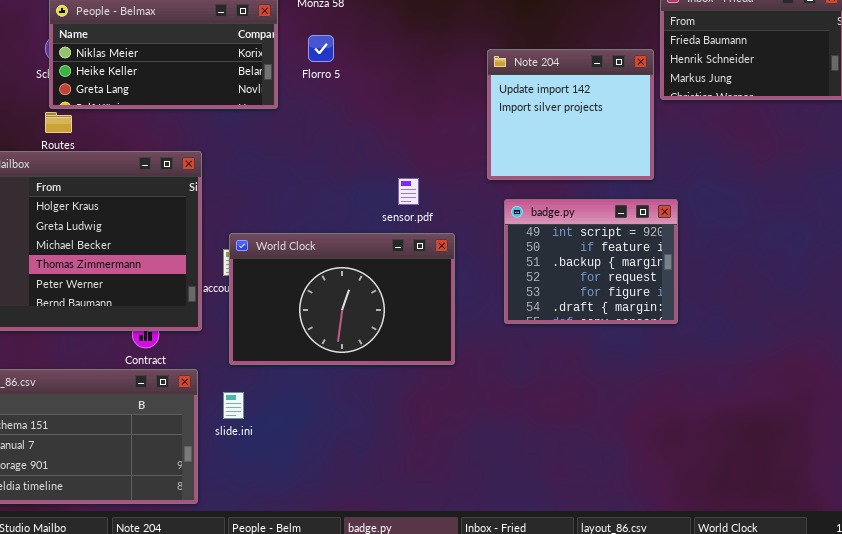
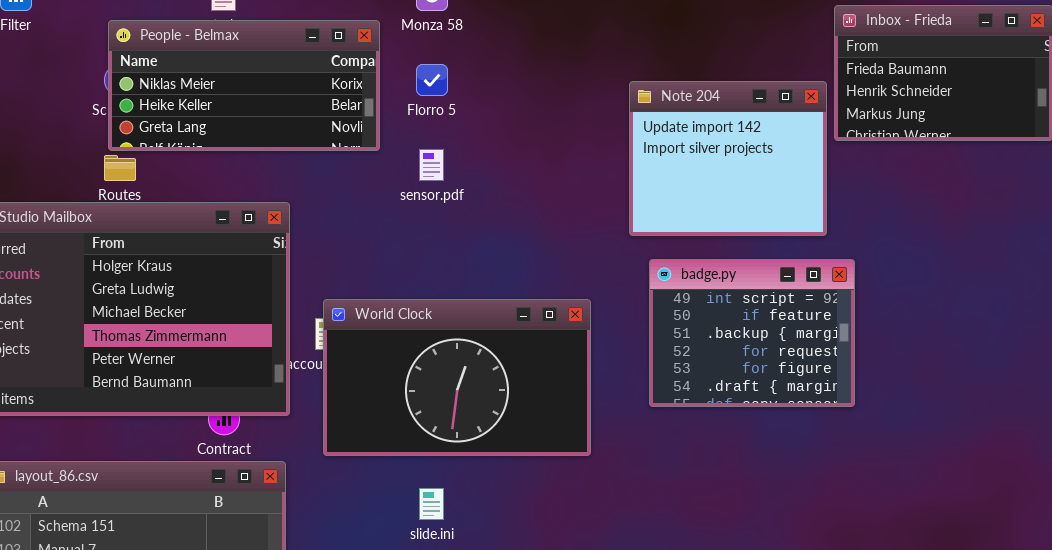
sensor.pdf: [398,178,419,205] -> [419,149,444,181], moved
slide.ini: [223,392,244,419] -> [419,488,444,520], moved

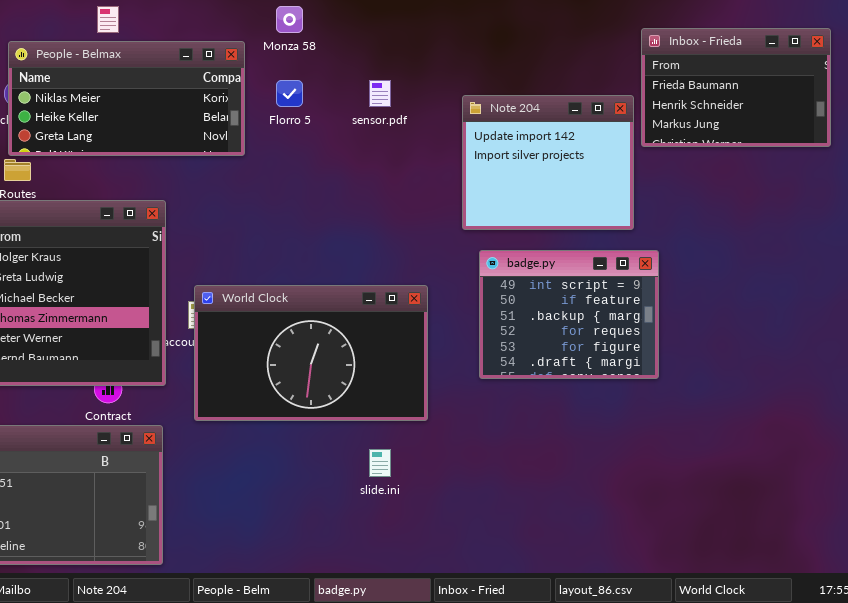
sensor.pdf: [419,149,444,181] -> [369,80,391,107], moved
slide.ini: [419,488,444,520] -> [369,449,391,477], moved

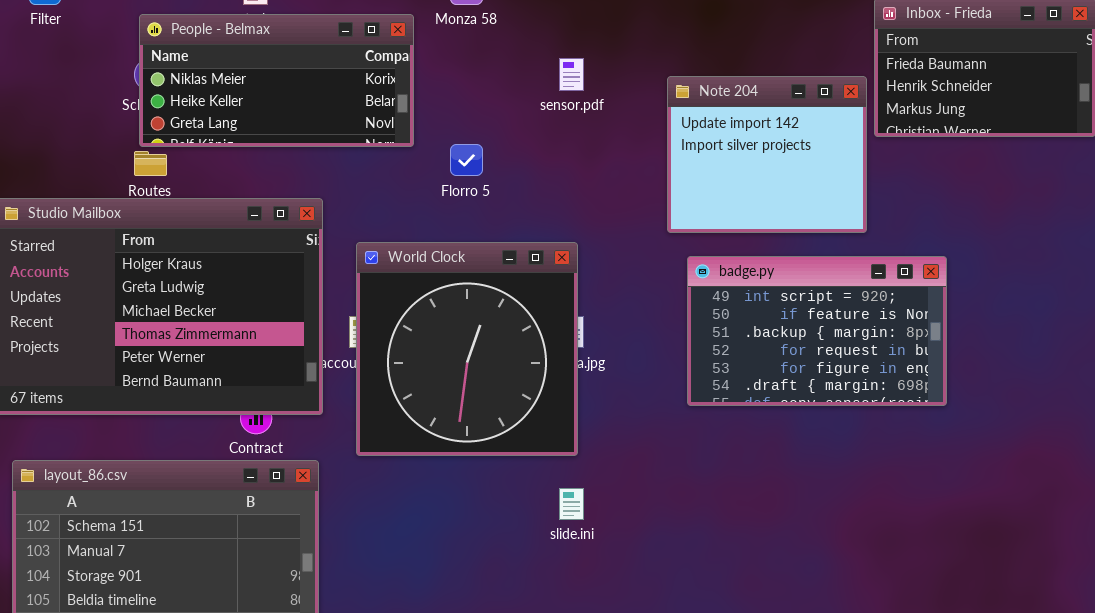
Florro 5: [276,80,303,107] -> [450,144,483,176], moved
badge.py: [479,250,659,379] -> [687,256,947,406], resized
World Clock: [194,285,428,421] -> [356,242,578,456], resized

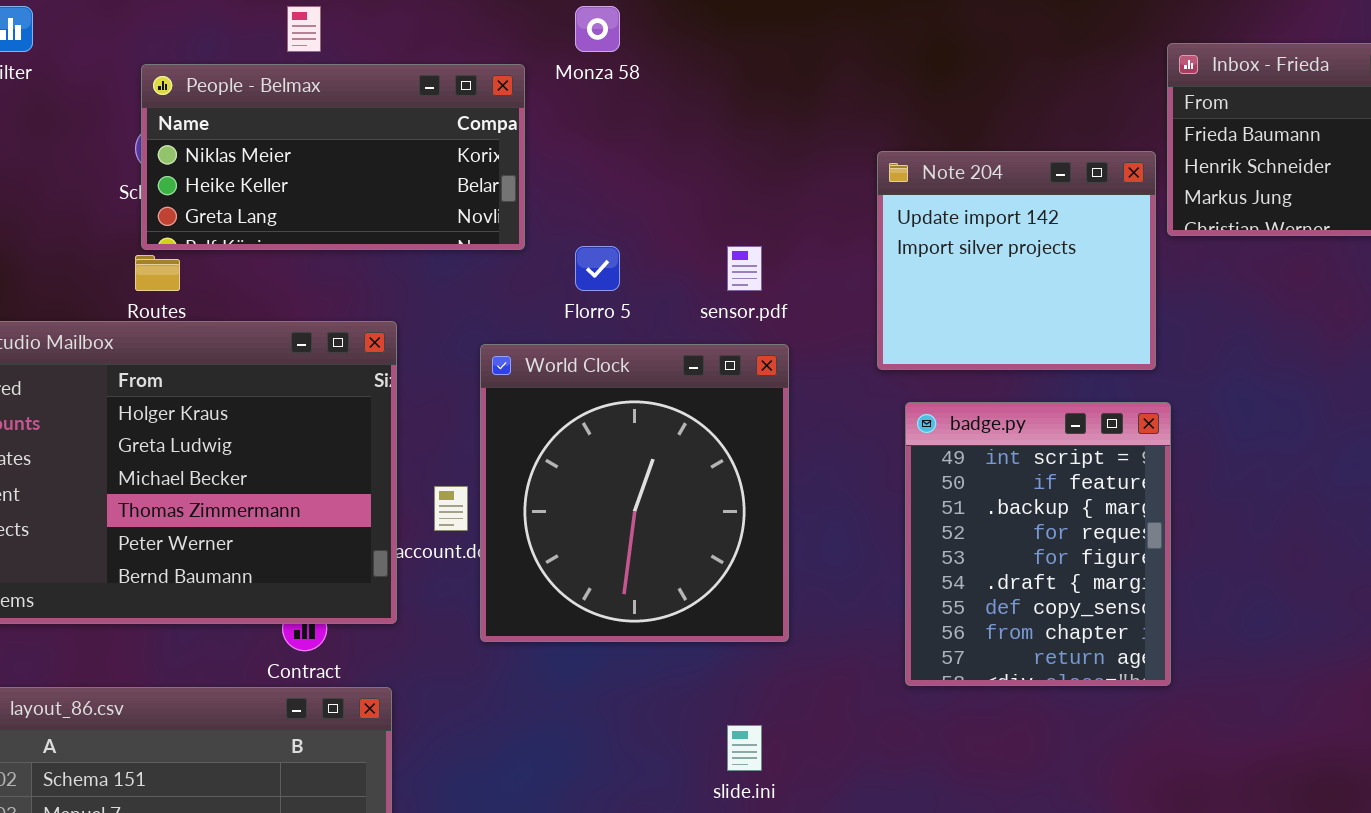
sensor.pdf: [559,58,584,91] -> [727,246,762,291], moved
World Clock: [356,242,578,456] -> [480,344,789,642], moved
badge.py: [687,256,947,406] -> [905,402,1171,686], resized

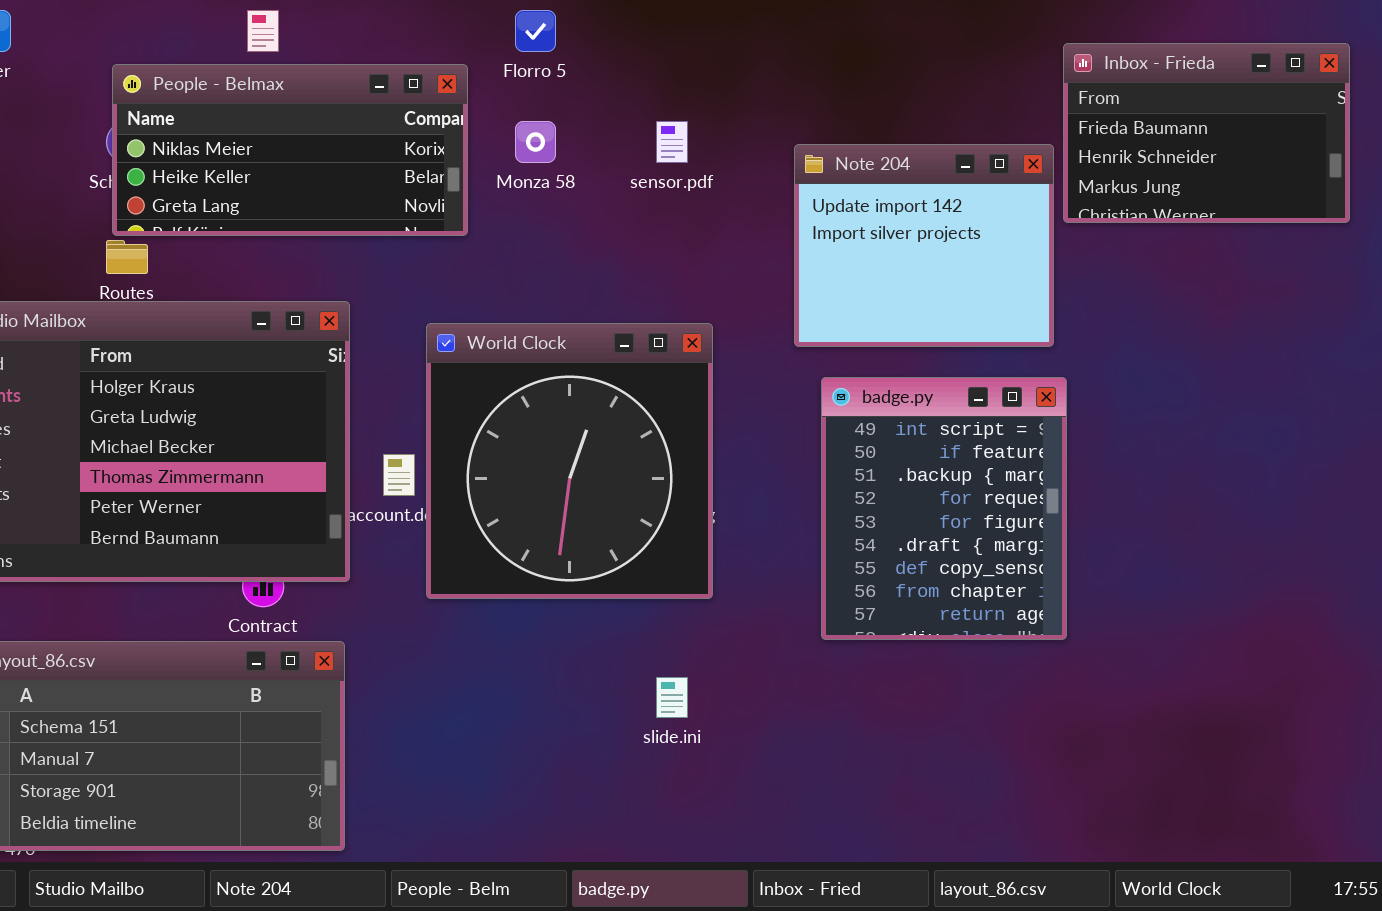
Monza 58: [575,6,620,52] -> [515,121,556,163], moved
Florro 5: [575,246,620,291] -> [515,10,556,52], moved
sensor.pdf: [727,246,762,291] -> [656,121,688,163], moved

